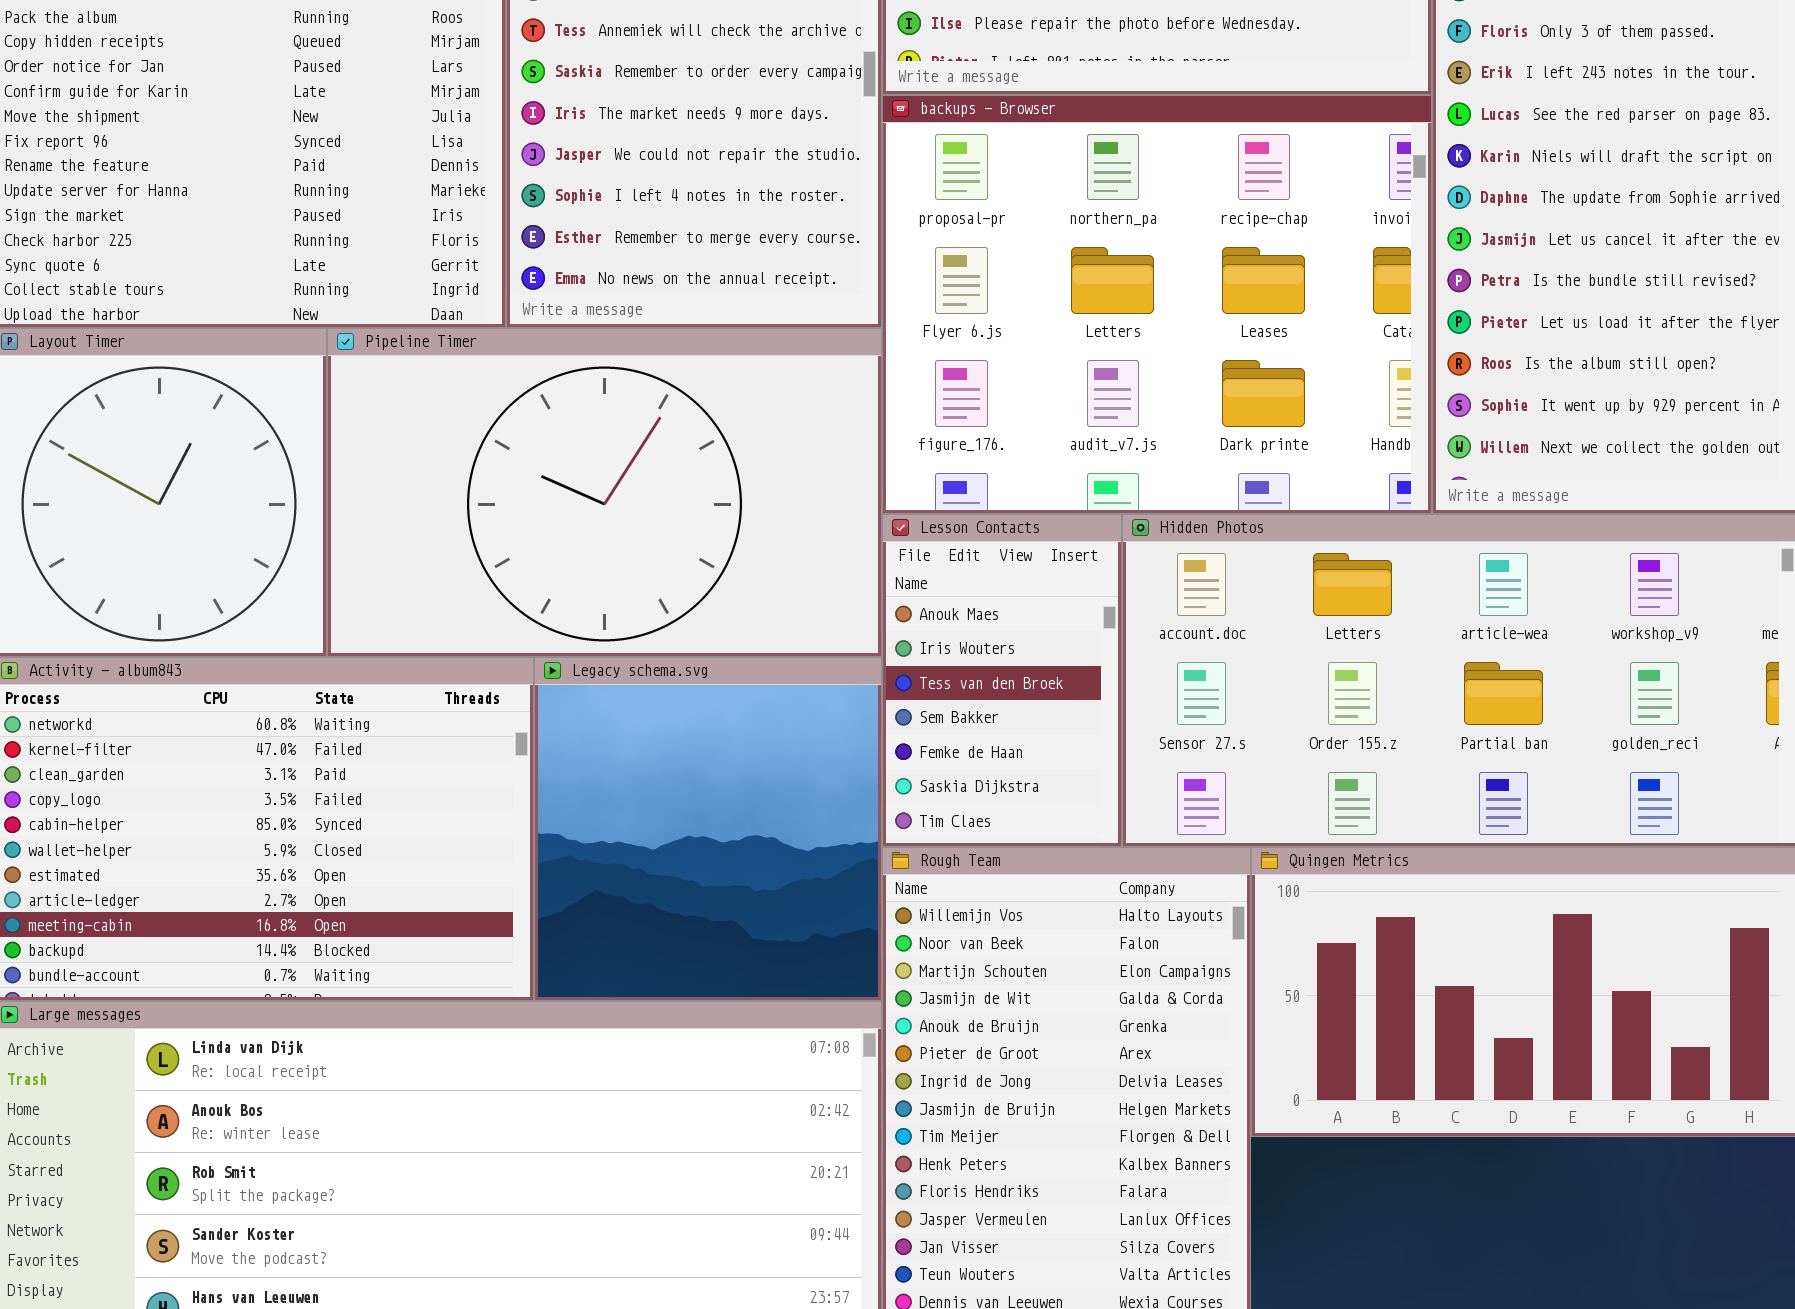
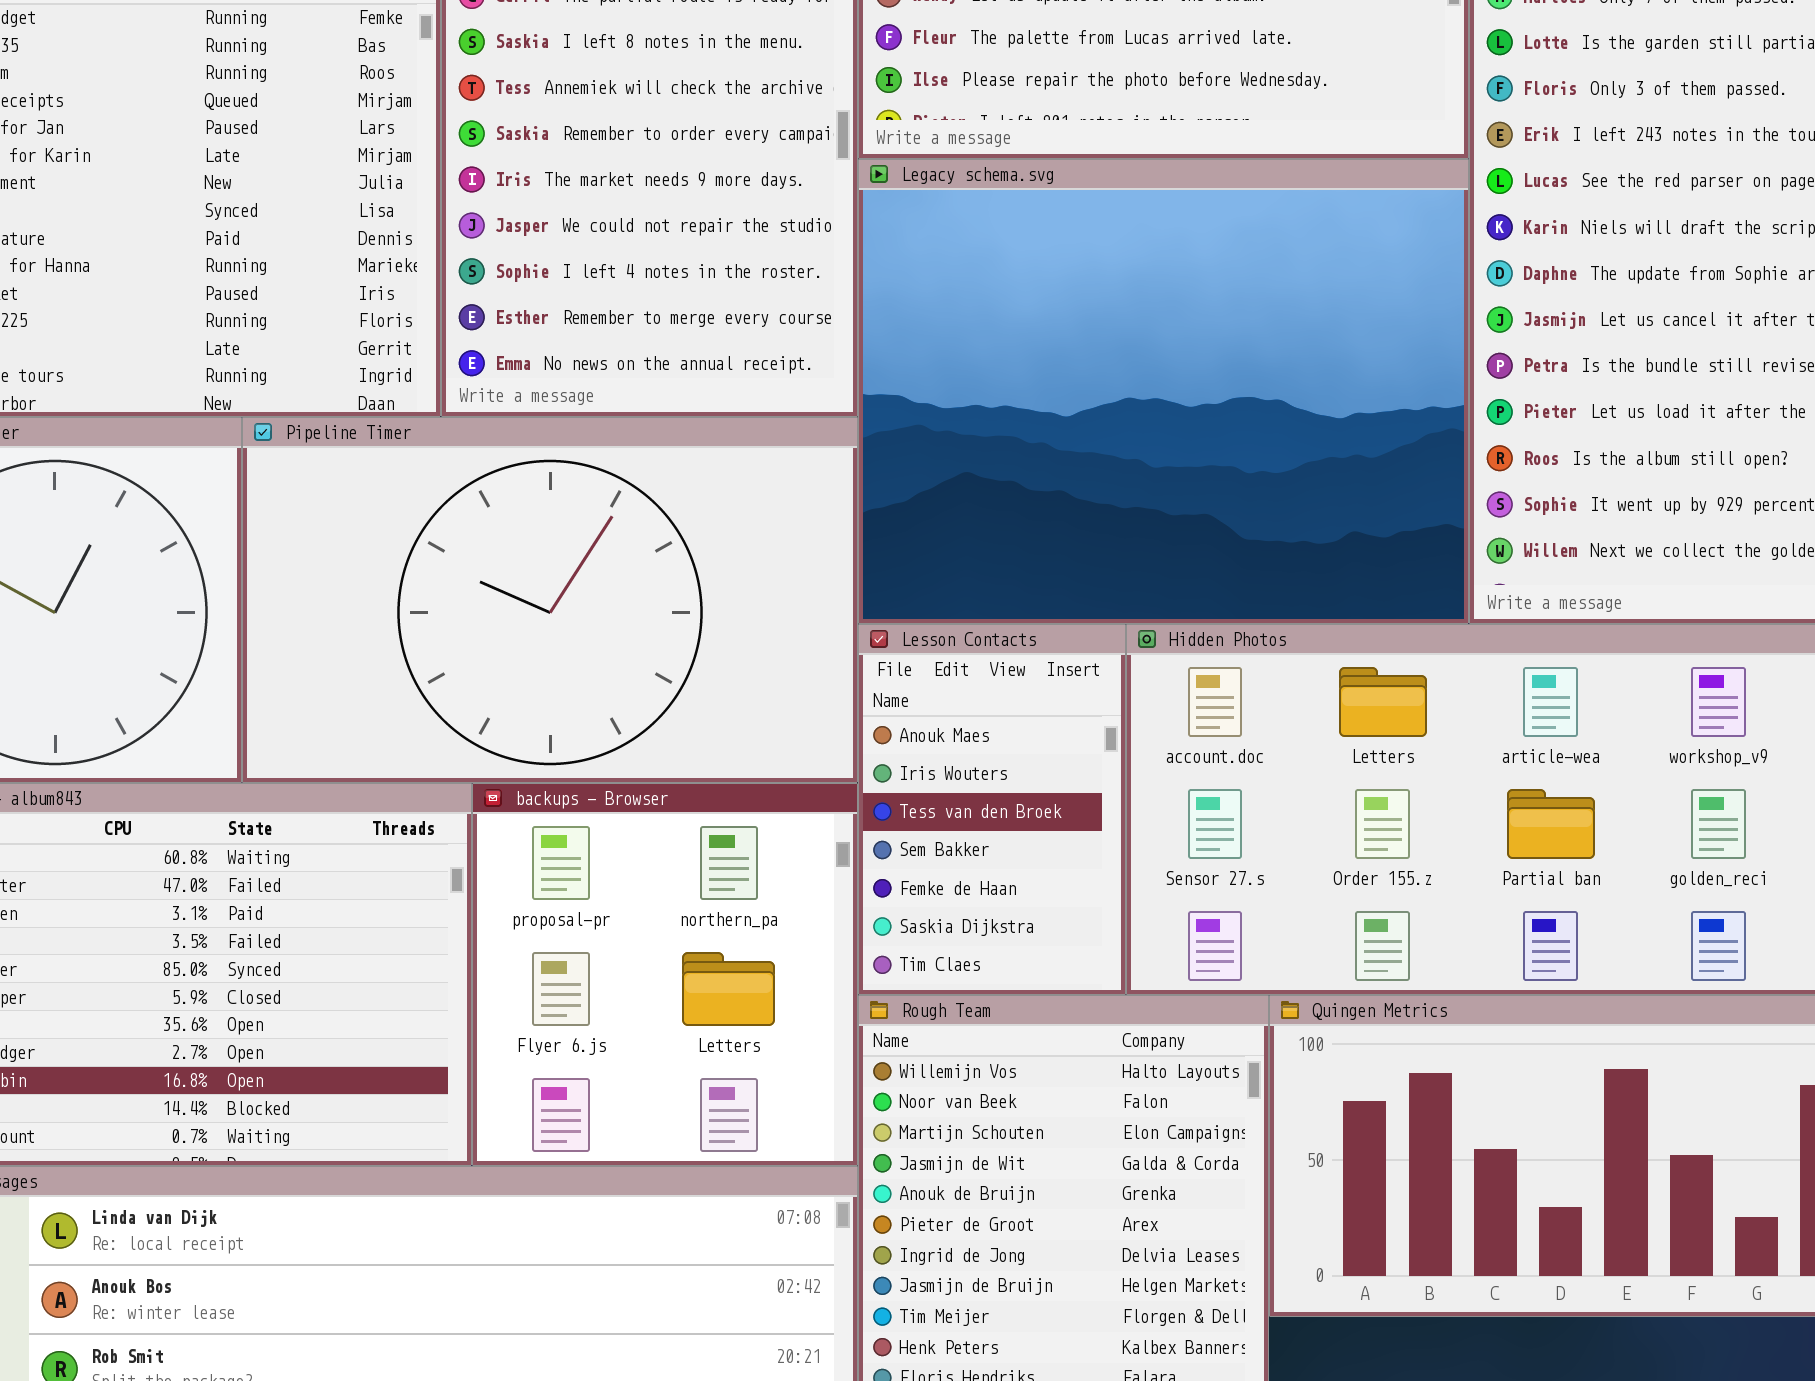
backups - Browser: [882,95,1432,514] -> [472,783,858,1166], moved, resized
Legacy schema.svg: [534,657,882,1001] -> [858,159,1469,624], moved, resized

